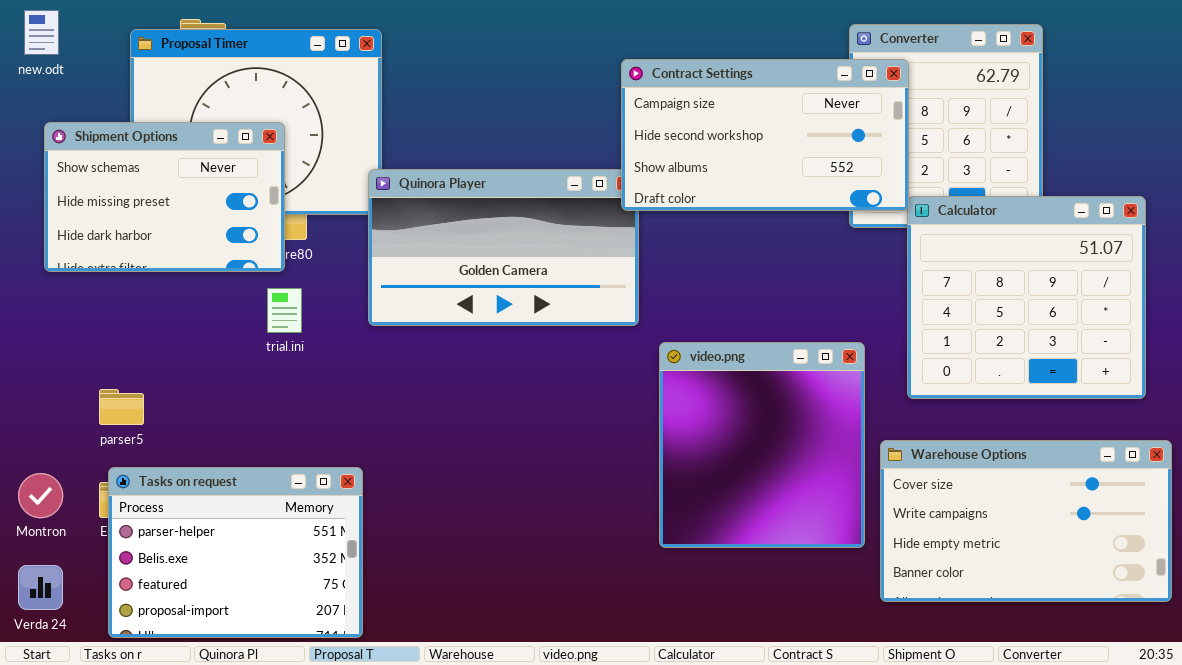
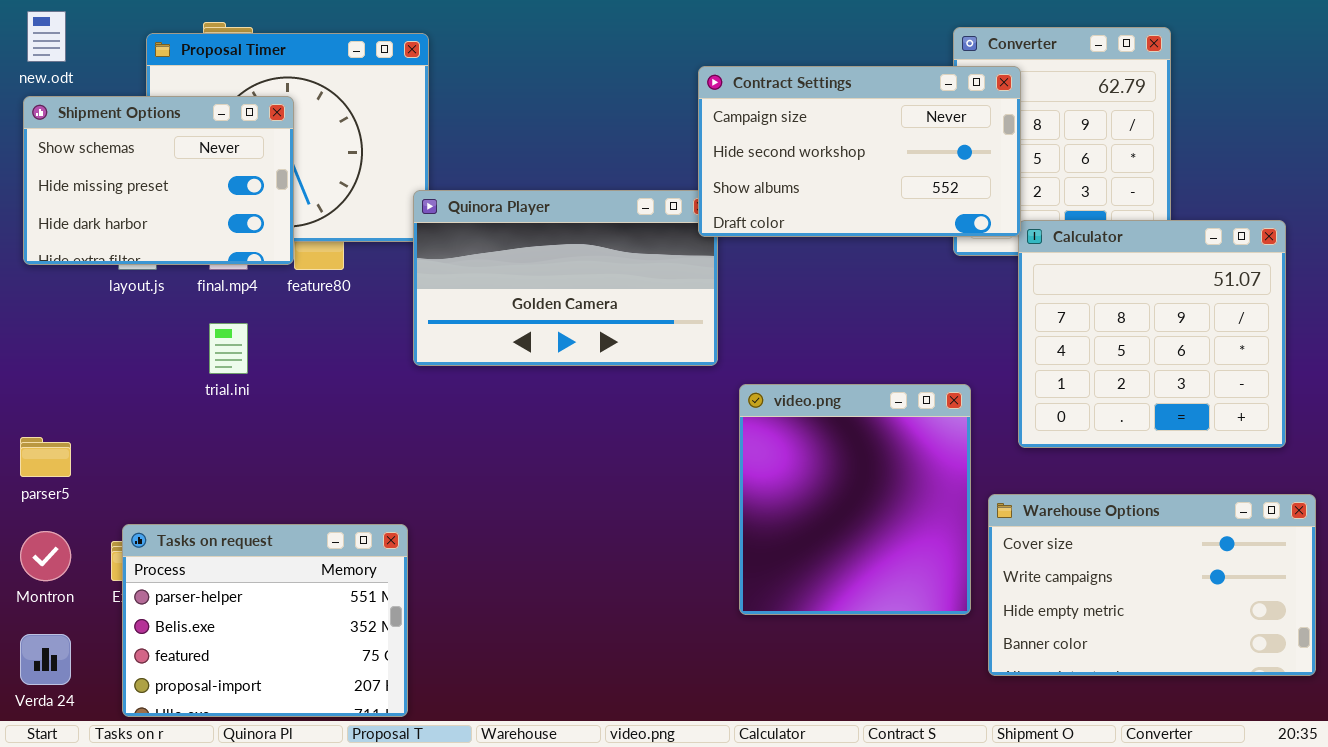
Shipment Options: [44,122,285,272] -> [23,96,294,265], moved
trial.ini: [267,288,302,333] -> [209,323,248,374], moved
parser5: [99,389,144,425] -> [20,437,71,477], moved

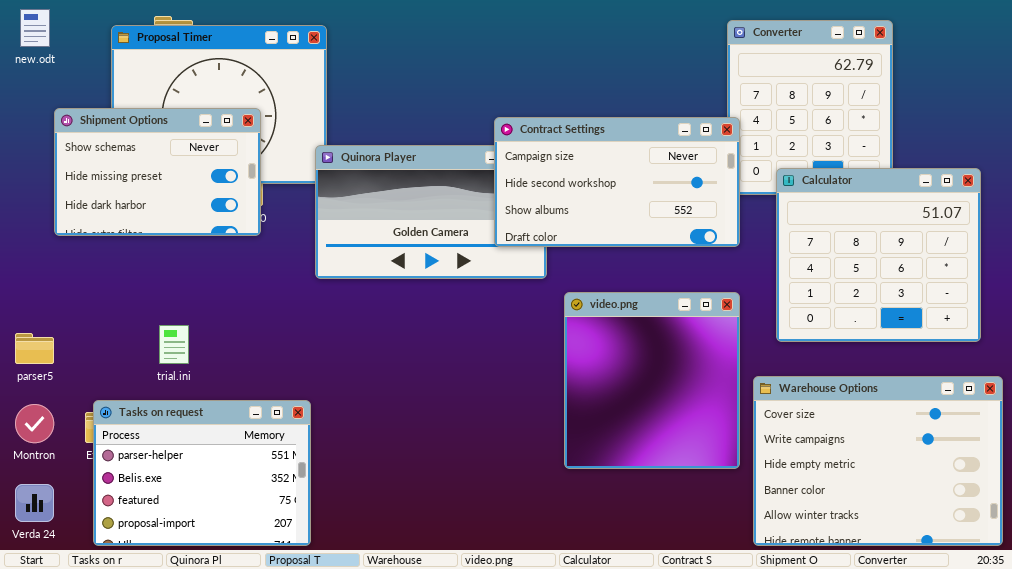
Contract Settings: [698,66,1021,237] -> [494,117,740,247], moved
Shipment Options: [23,96,294,265] -> [54,108,261,236], moved
trial.ini: [209,323,248,374] -> [159,325,189,364], moved
Warehouse Options: [988,494,1316,676] -> [753,376,1003,546], resized

